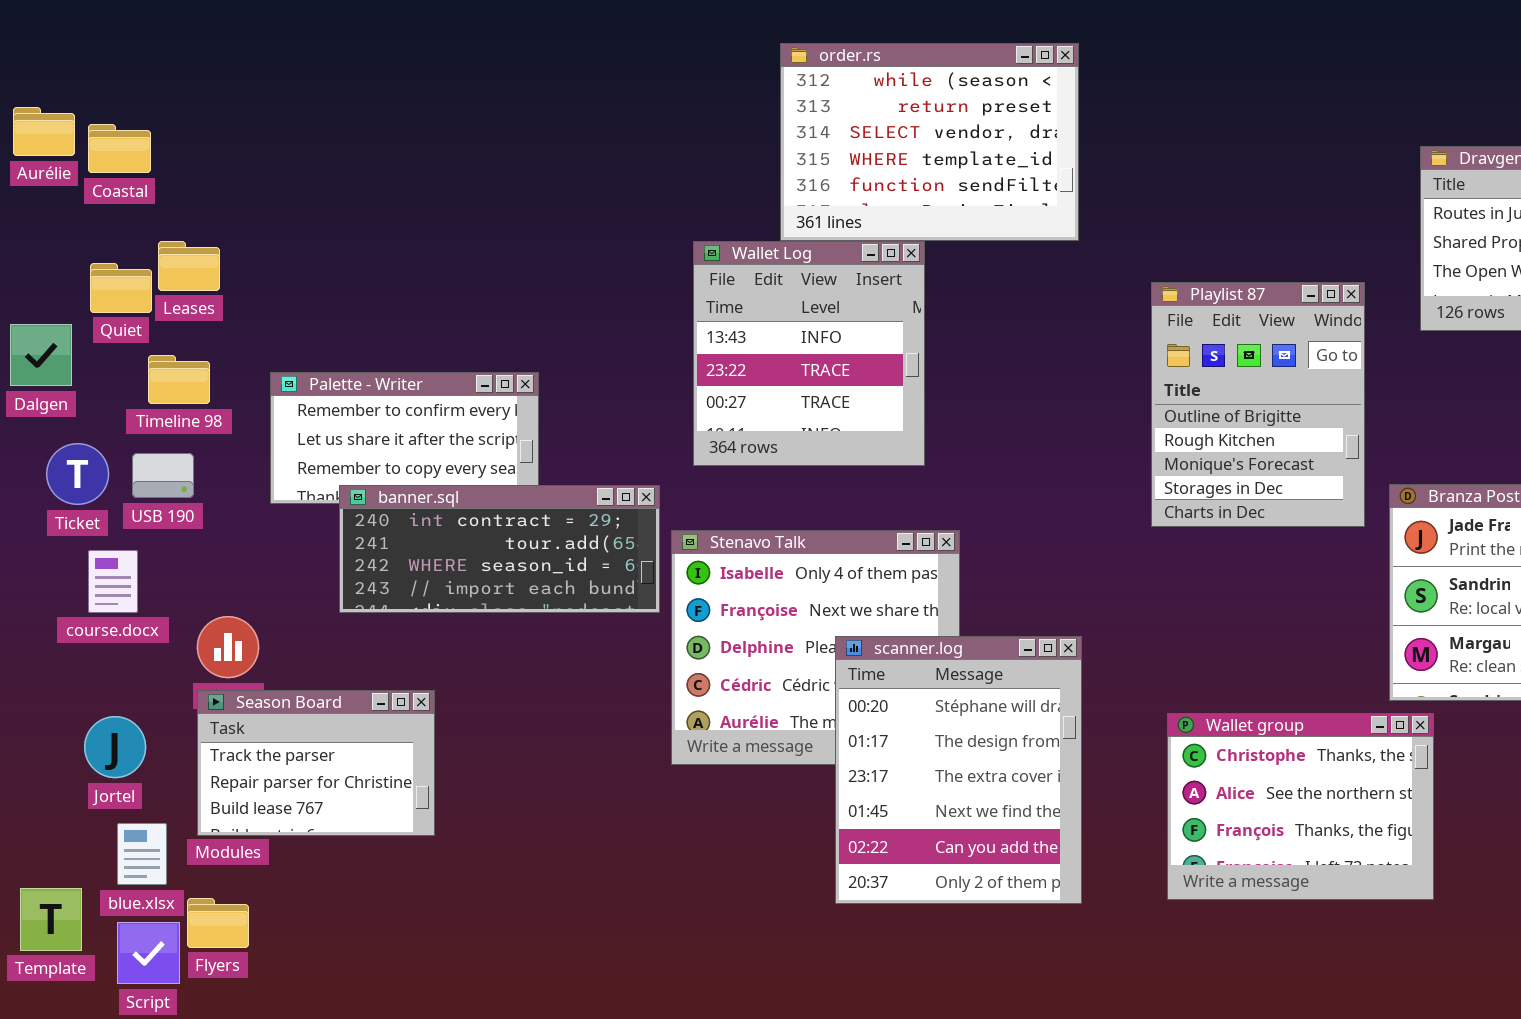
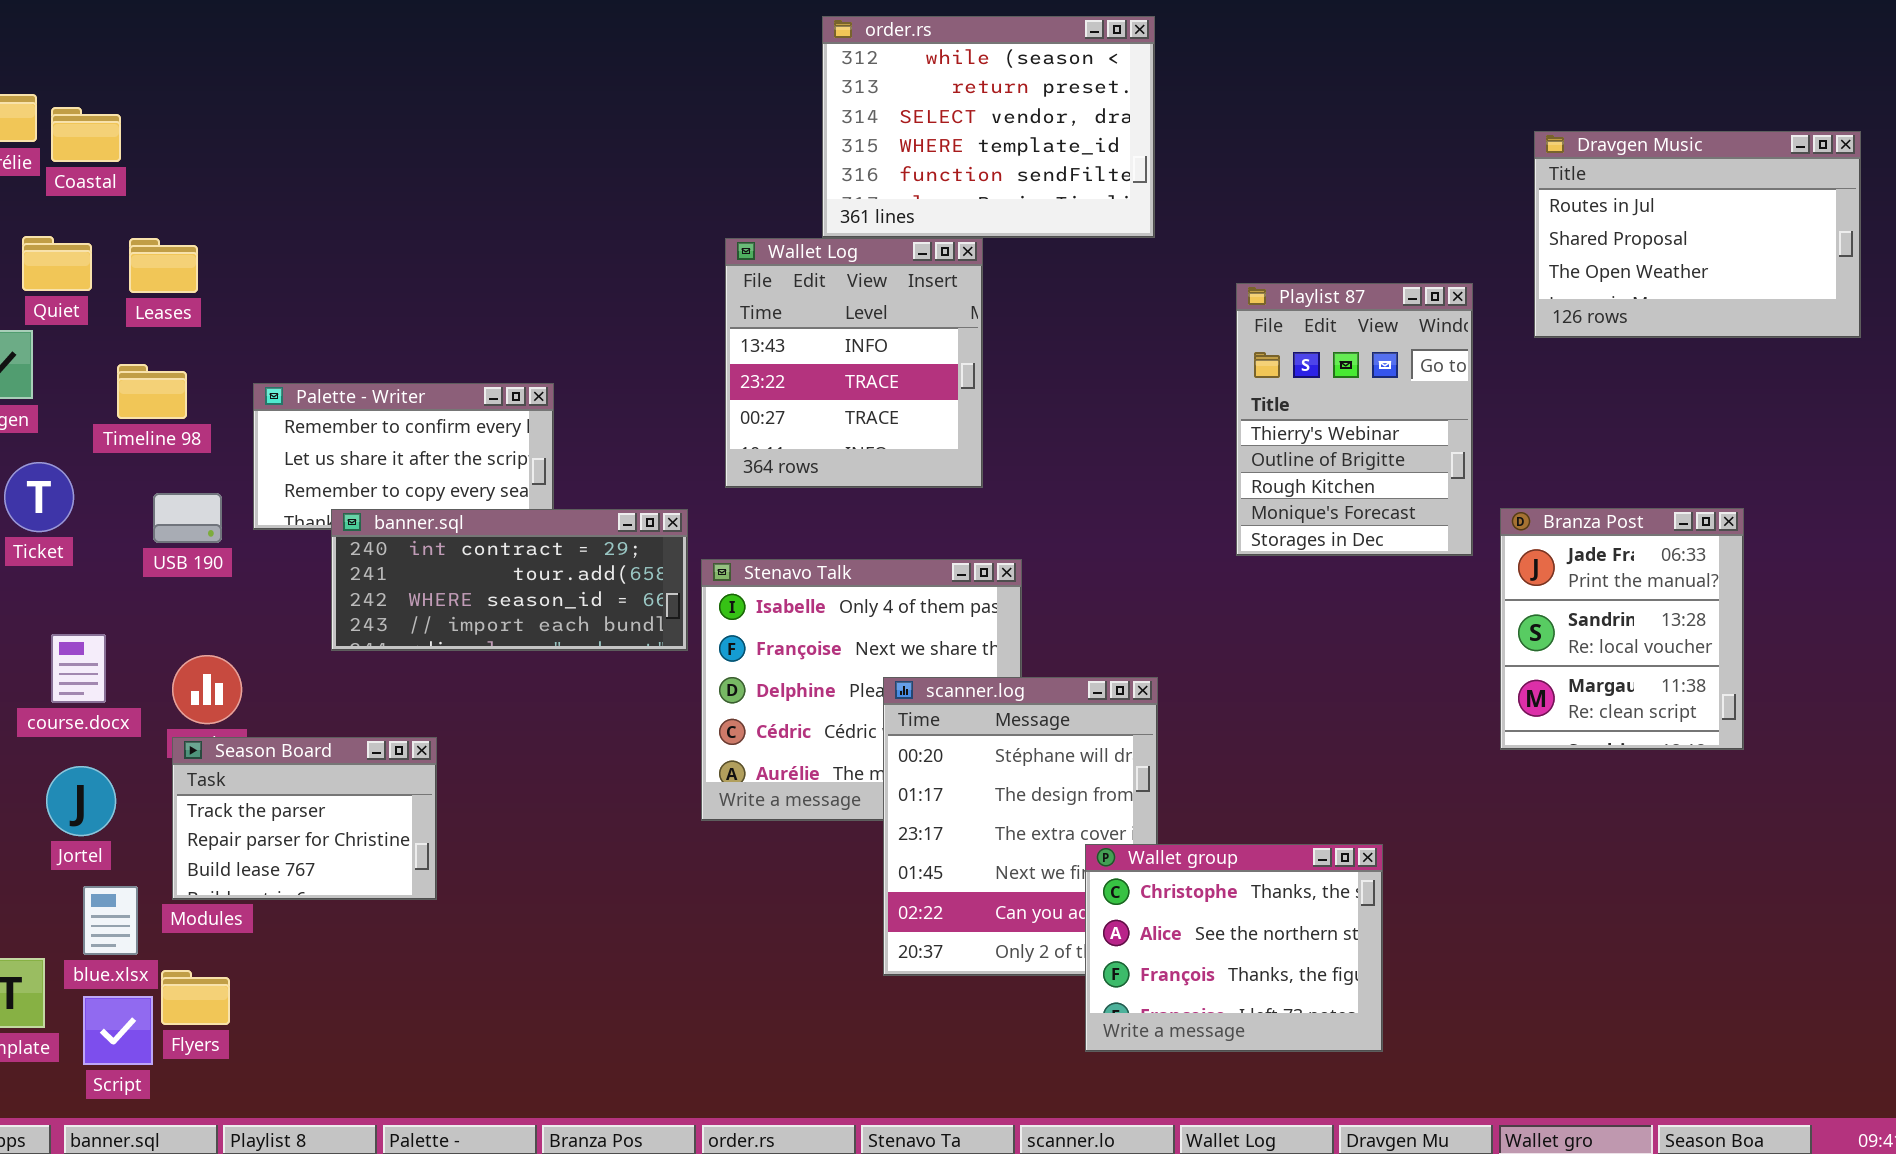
Quiet: [90,263,152,313] -> [22,236,92,291], moved
Playlist 87: [1151,282,1365,527] -> [1236,283,1473,556], scrolled up 1 row
USB 190: [132,453,194,498] -> [153,493,222,543], moved
course.docx: [88,550,138,613] -> [51,634,106,703], moved
Wallet group: [1167,713,1434,900] -> [1085,844,1383,1052], moved

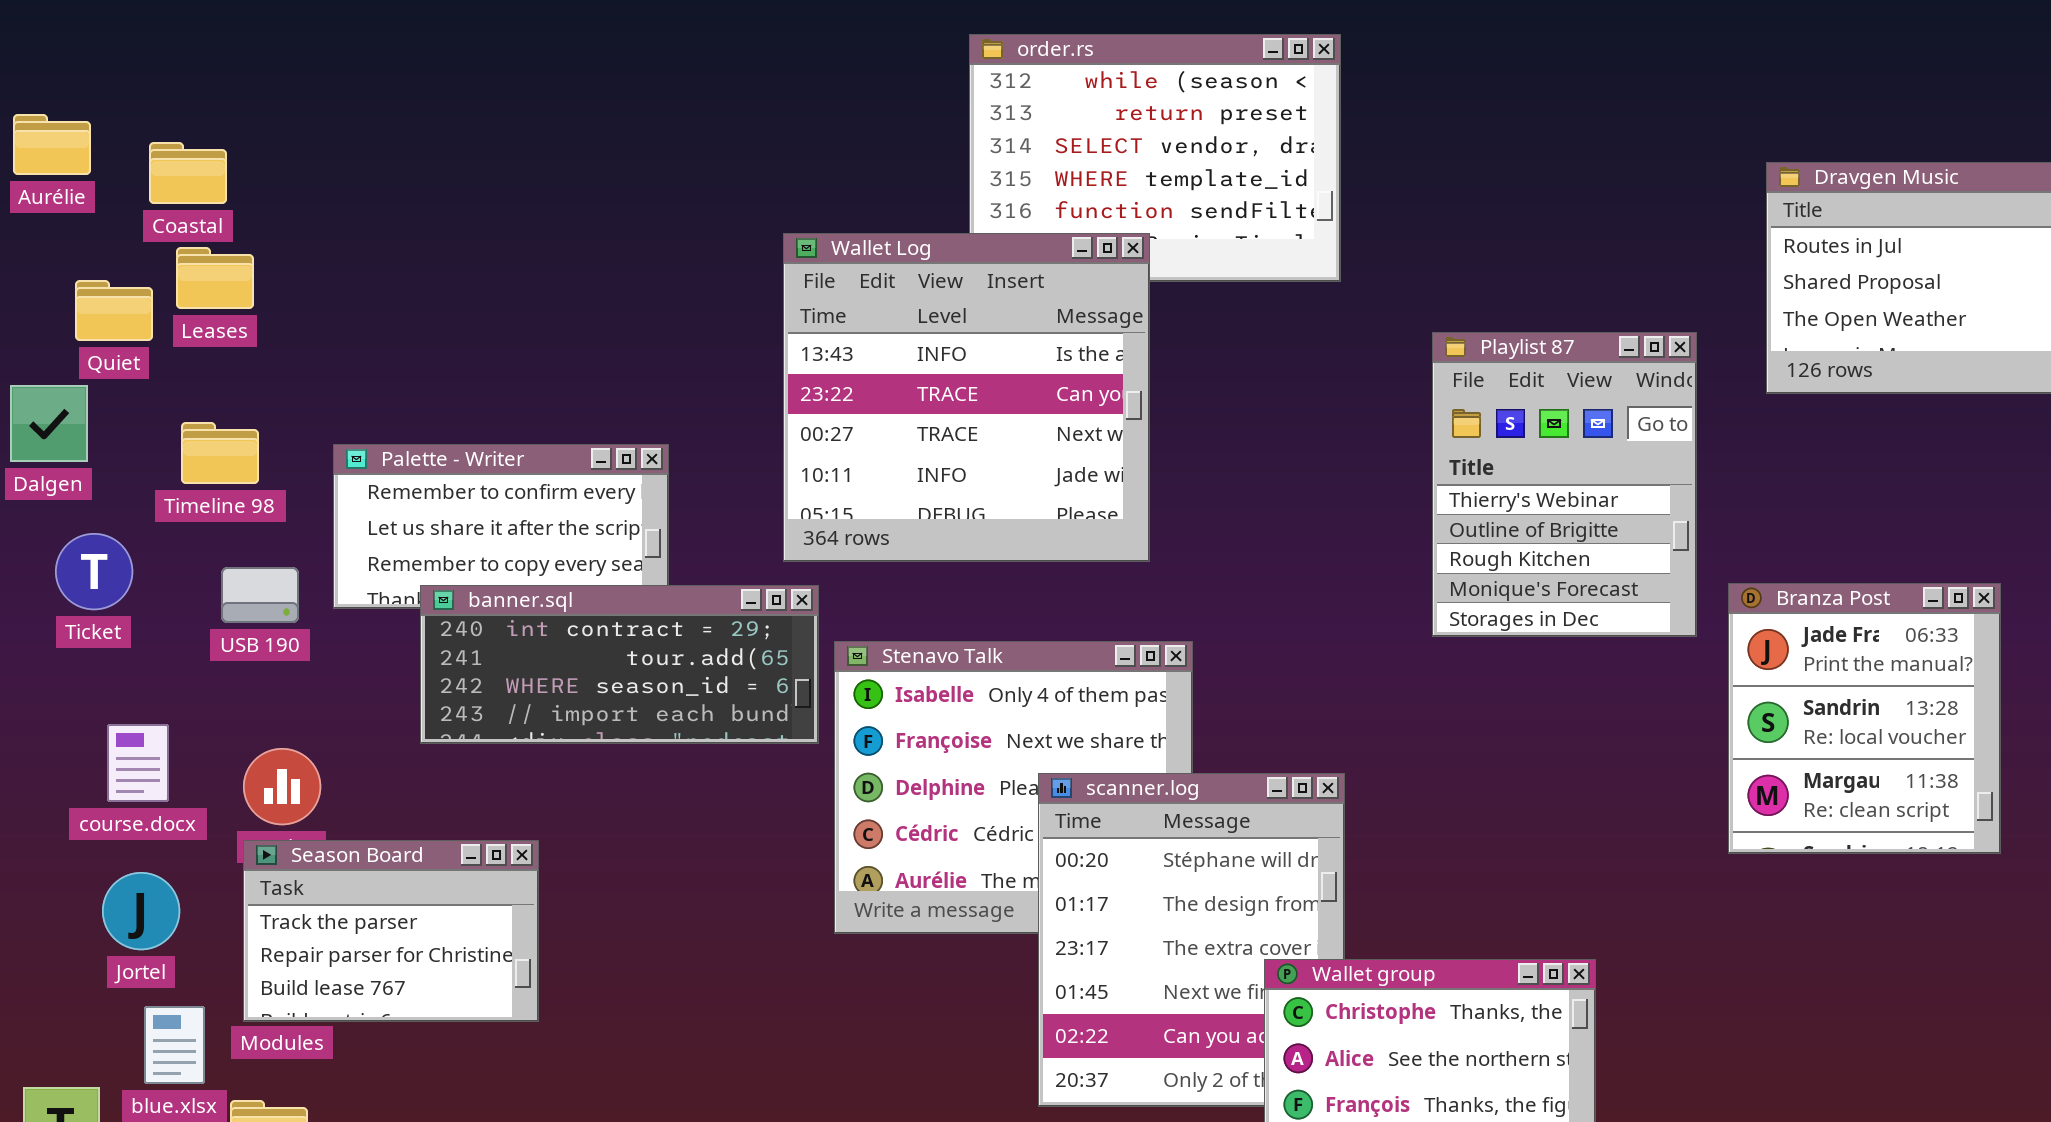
Coastal: [51,107,121,162] -> [149,142,227,204], moved
Leases: [129,238,198,293] -> [176,247,254,309], moved
Wallet Log: [725,238,983,488] -> [783,233,1150,562], resized

